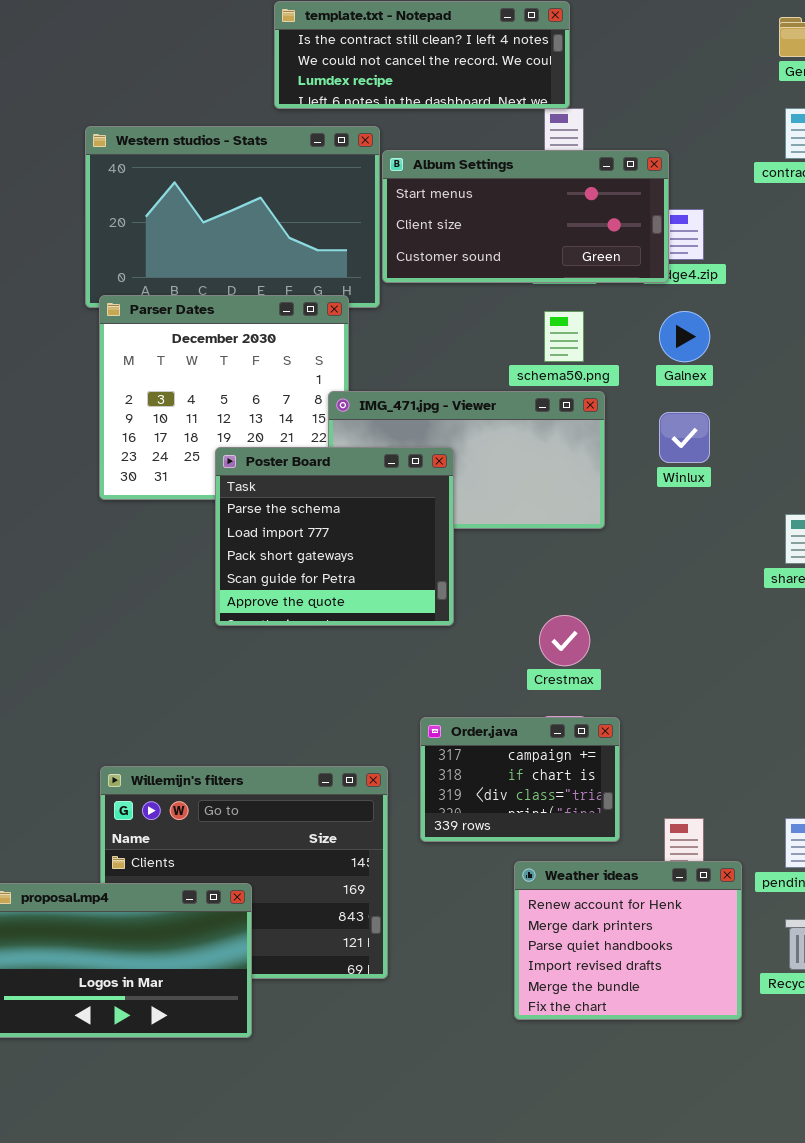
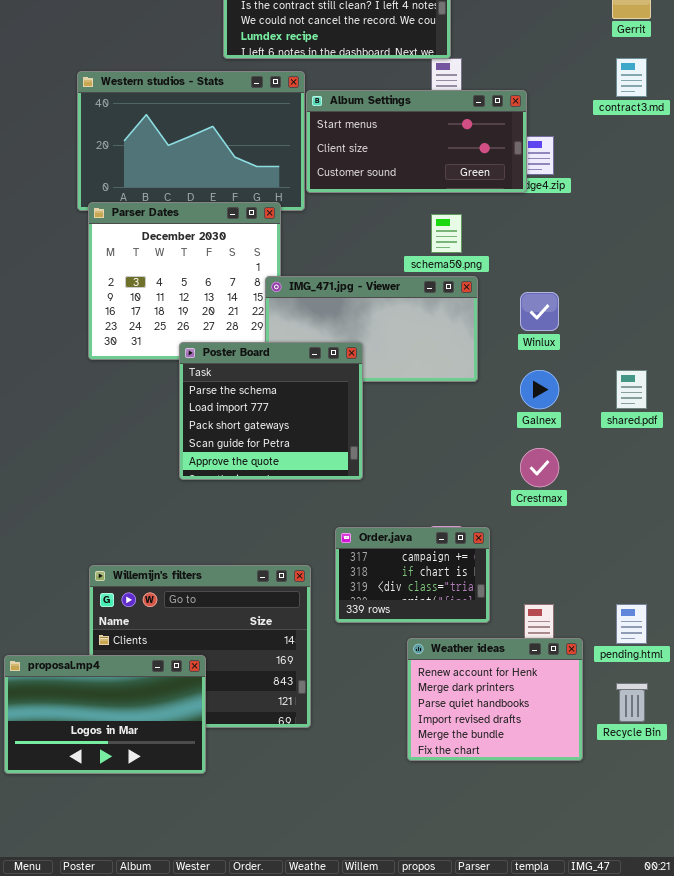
Galnex: [659,311,710,362] -> [520,370,559,409], moved
Poster Board: [215,447,454,626] -> [179,342,363,480], moved
Crestmax: [539,615,590,666] -> [520,448,559,487], moved

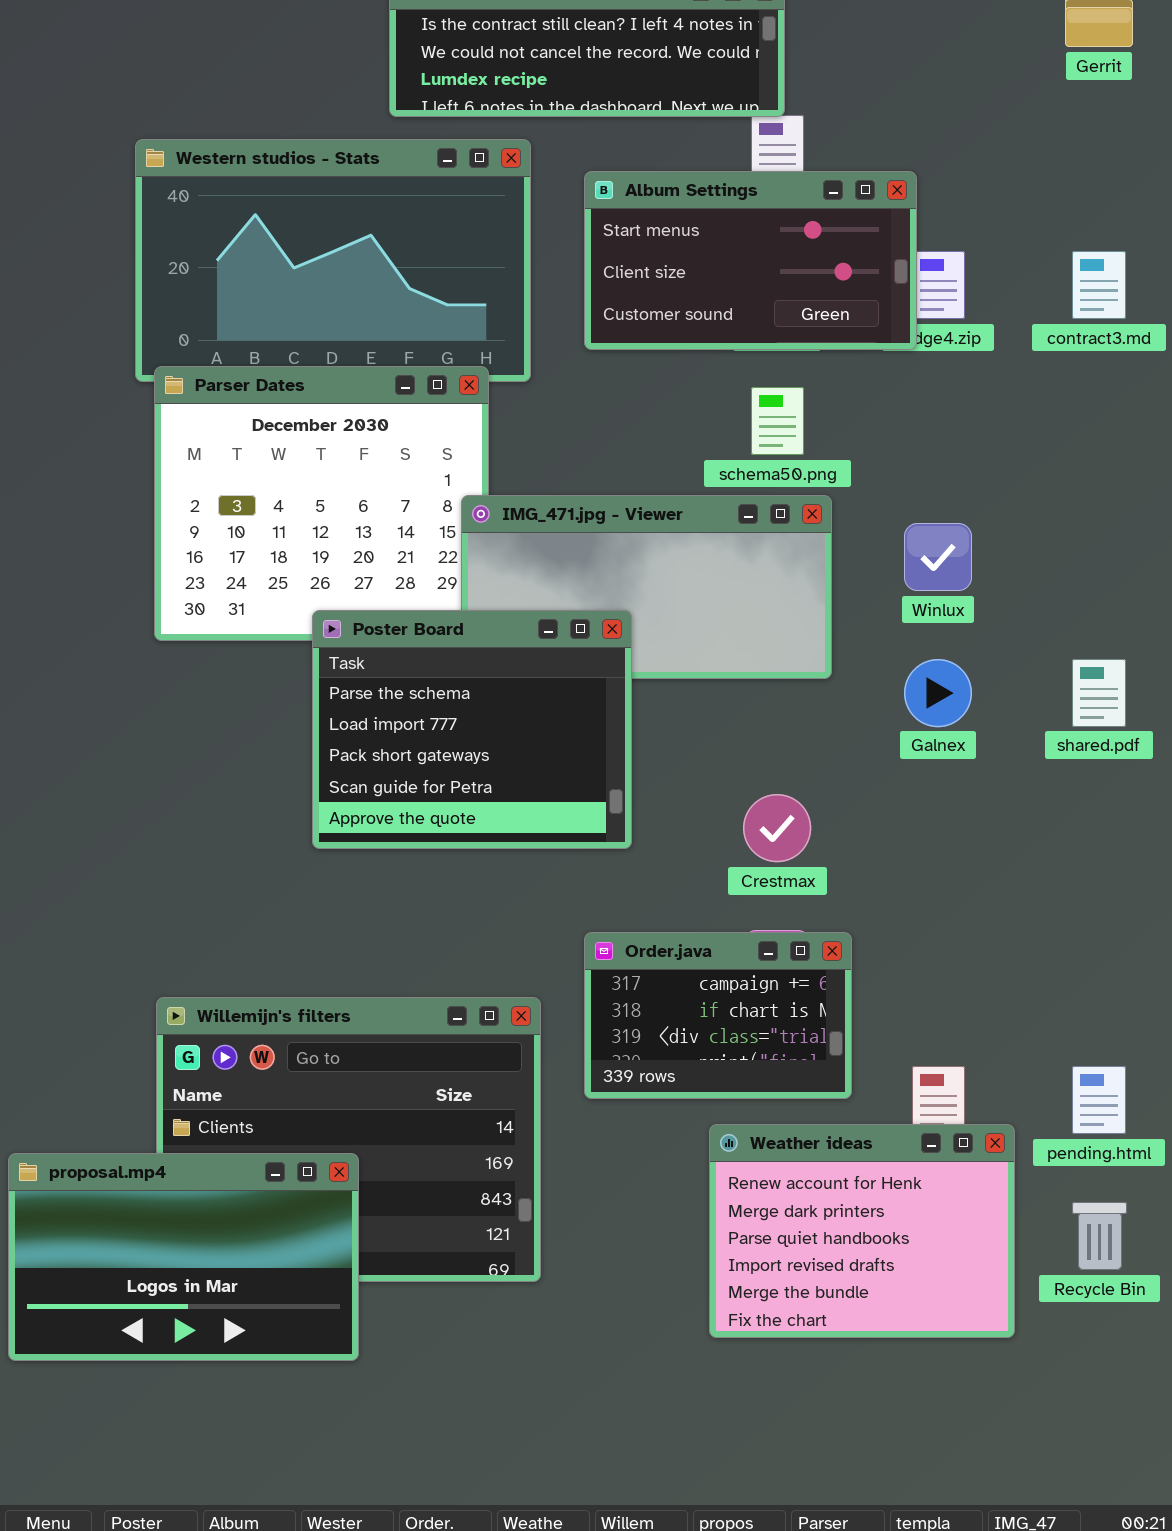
contract3.md: [616,58,647,97] -> [1072,251,1126,319], moved
Album Settings: [306,90,527,193] -> [584,171,917,350], resized
Crestmax: [520,448,559,487] -> [743,794,811,862], moved

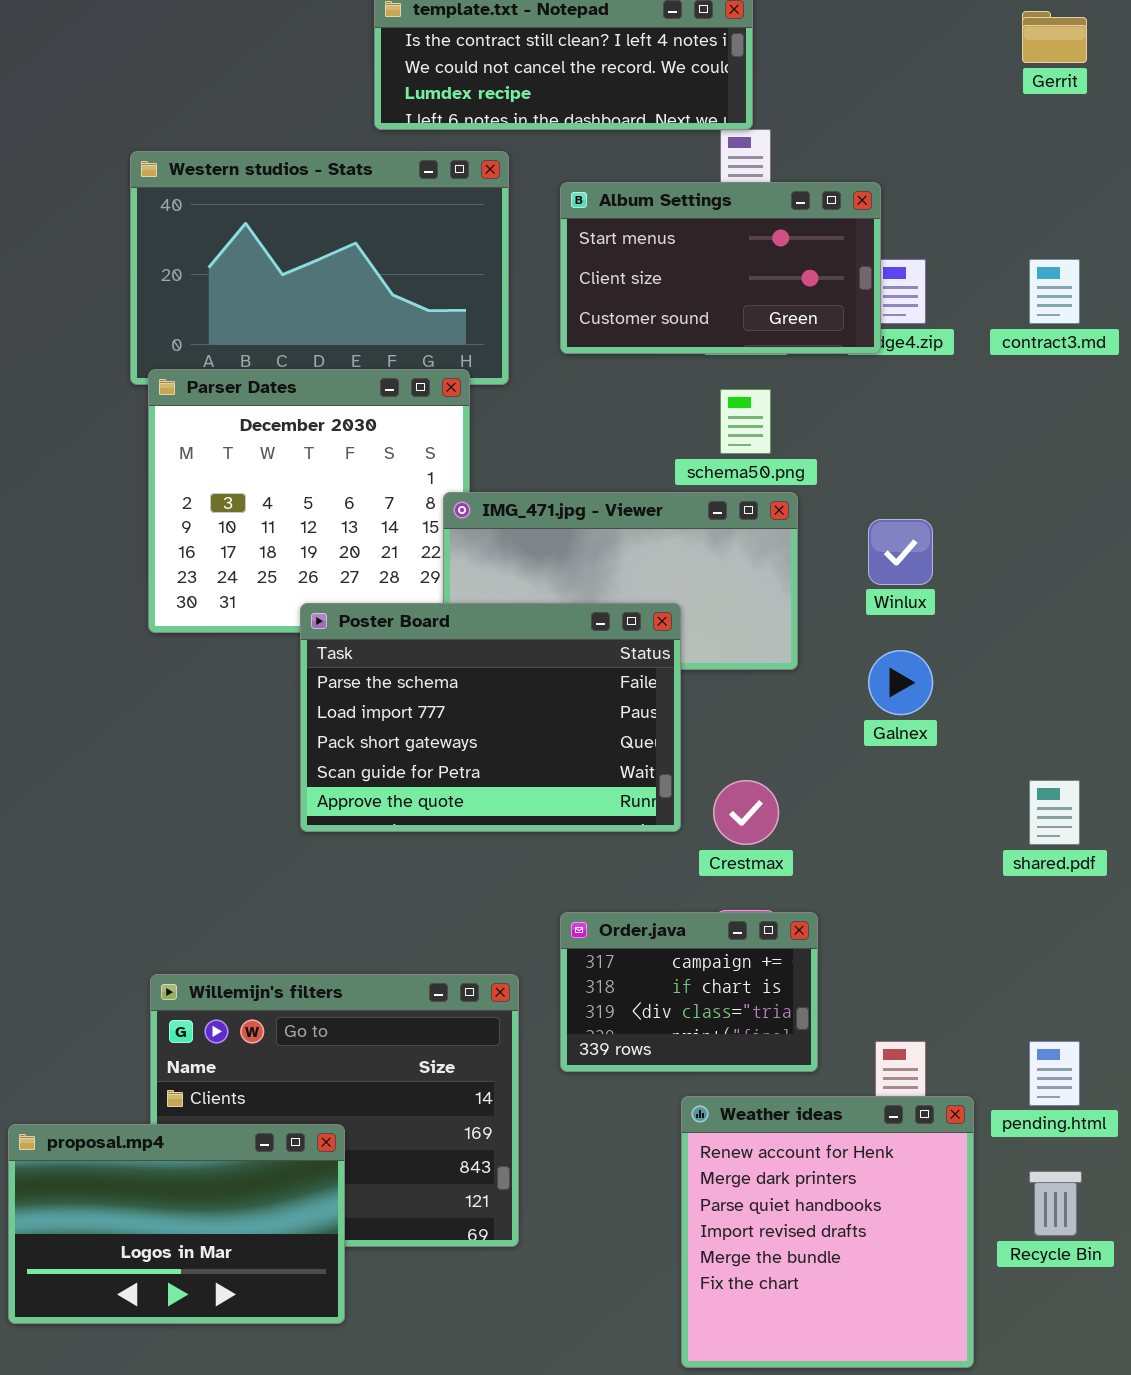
Poster Board: [312,610,632,849] -> [300,603,681,832], resized
shared.pdf: [1072,659,1126,727] -> [1029,780,1080,845], moved
Weather ideas: [709,1124,1015,1338] -> [681,1096,974,1368], resized

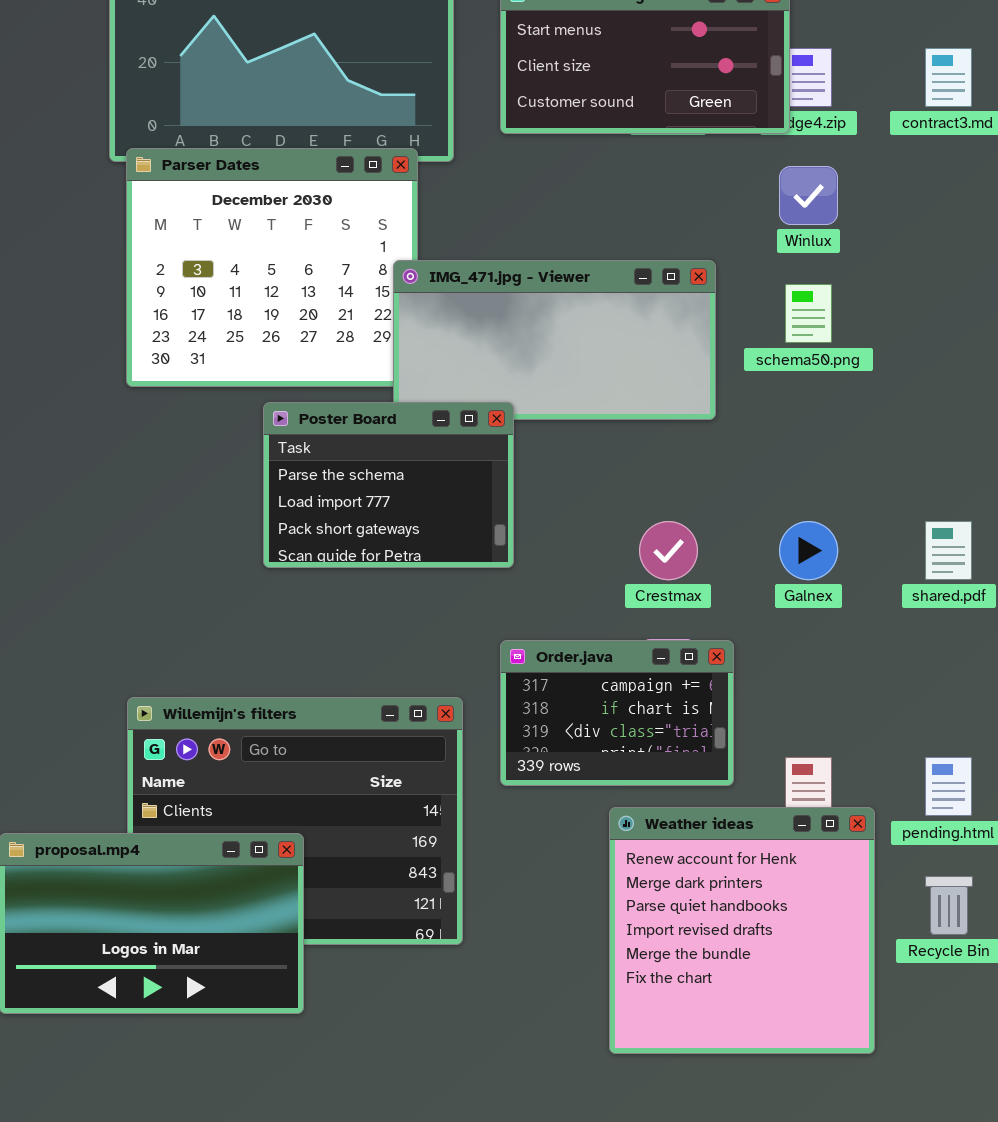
schema50.png: [720,389,771,454] -> [785,284,832,343], moved
Winlux: [868,519,933,585] -> [779,166,838,225], moved
Poster Board: [300,603,681,832] -> [263,402,514,568], resized
Galnex: [868,650,933,715] -> [779,521,838,580], moved

